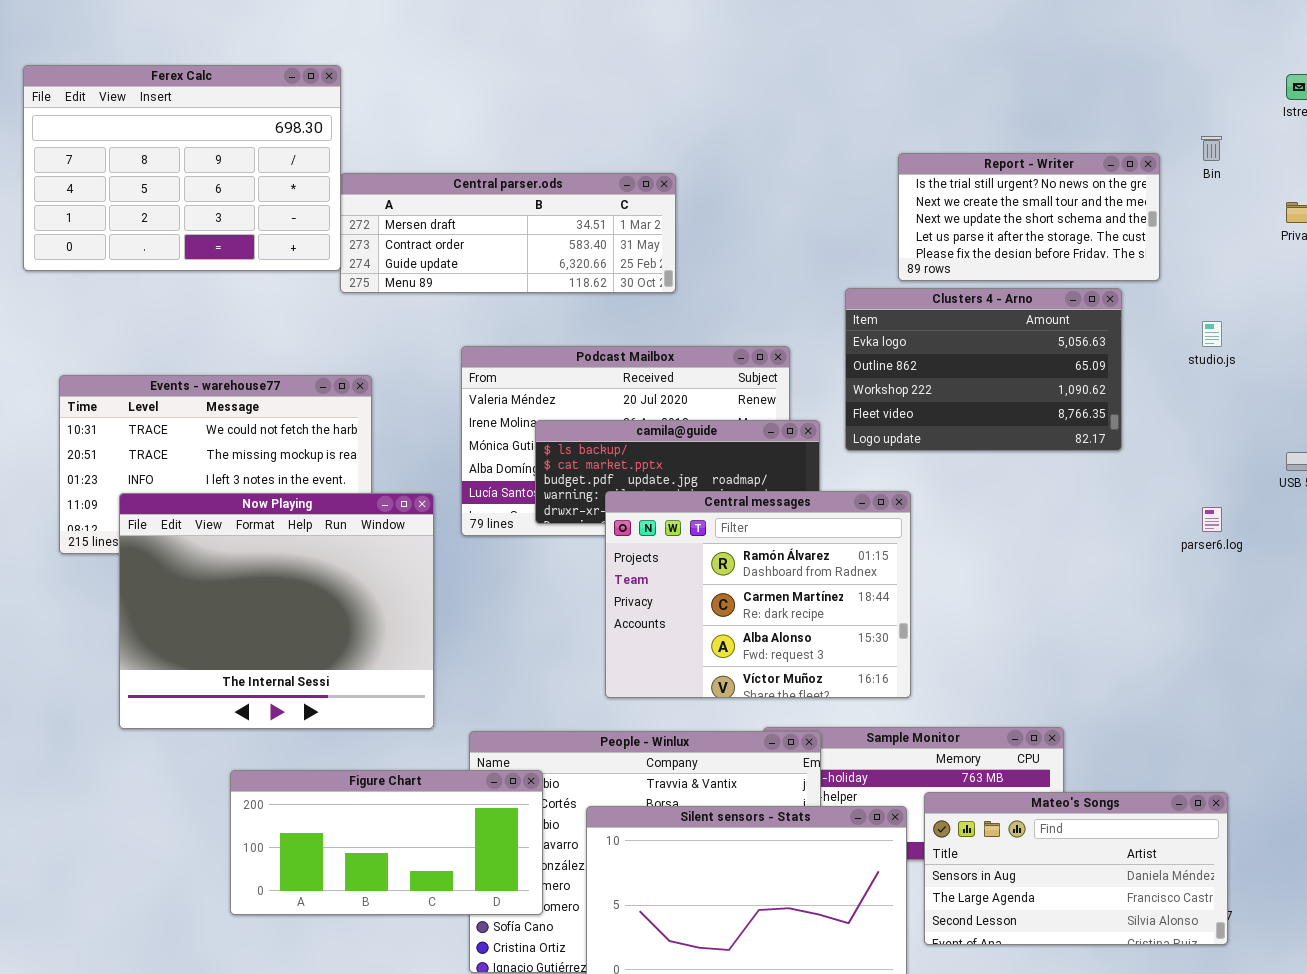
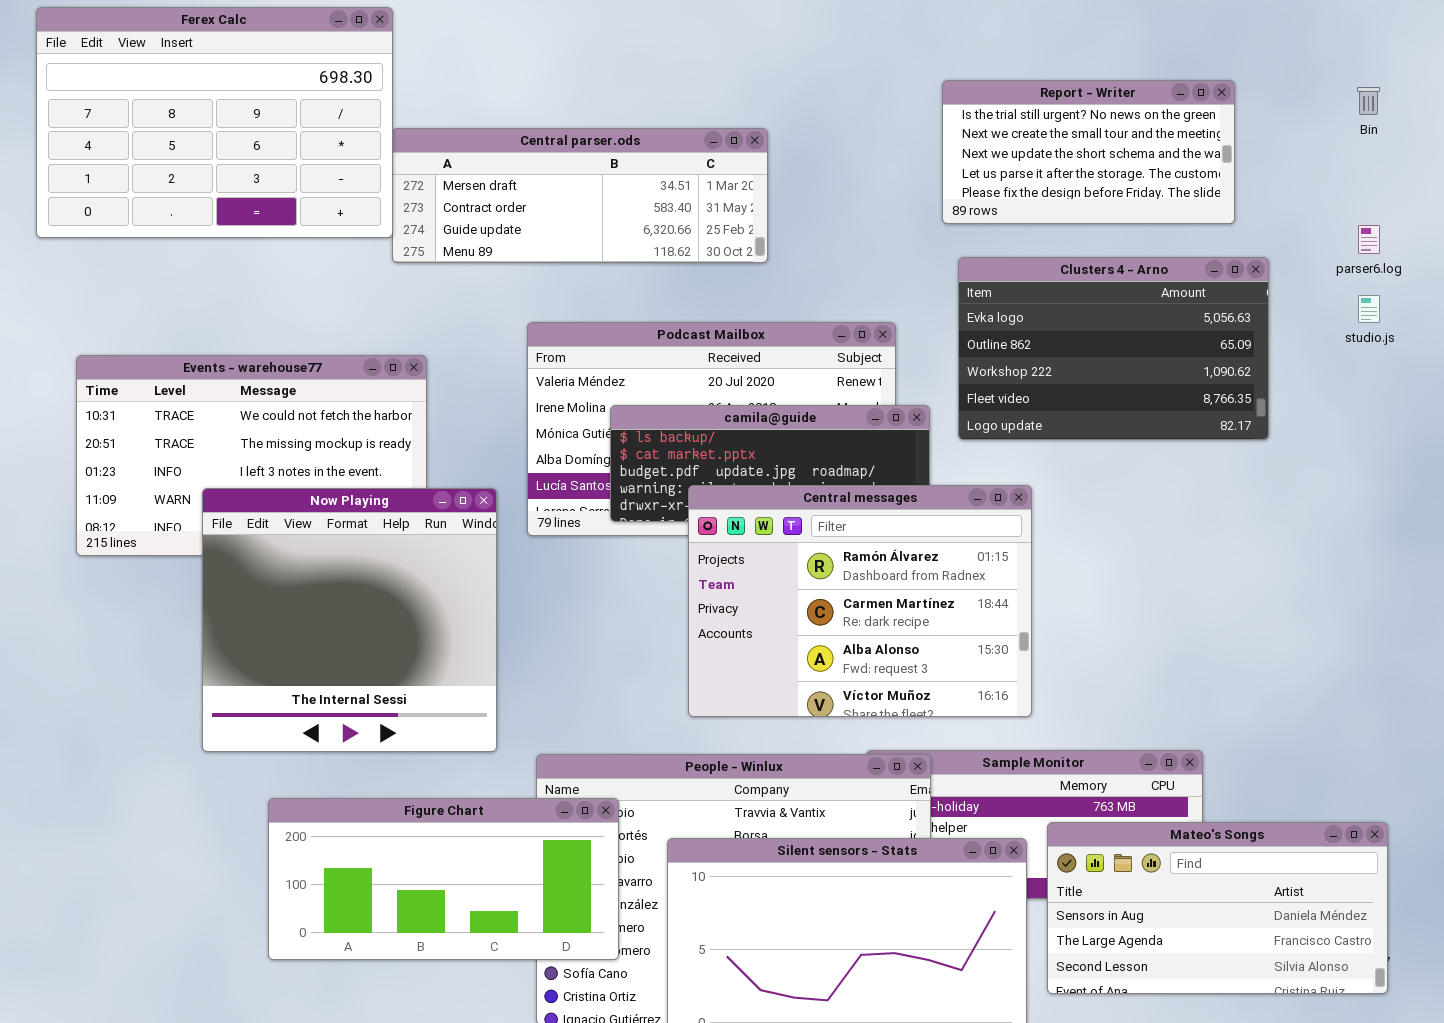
Report - Writer: [898,153,1160,281] -> [942,80,1235,224], moved
Now Playing: [119,493,434,729] -> [202,488,497,752], resized
parser6.log: [1202,507,1222,532] -> [1358,225,1380,254], moved

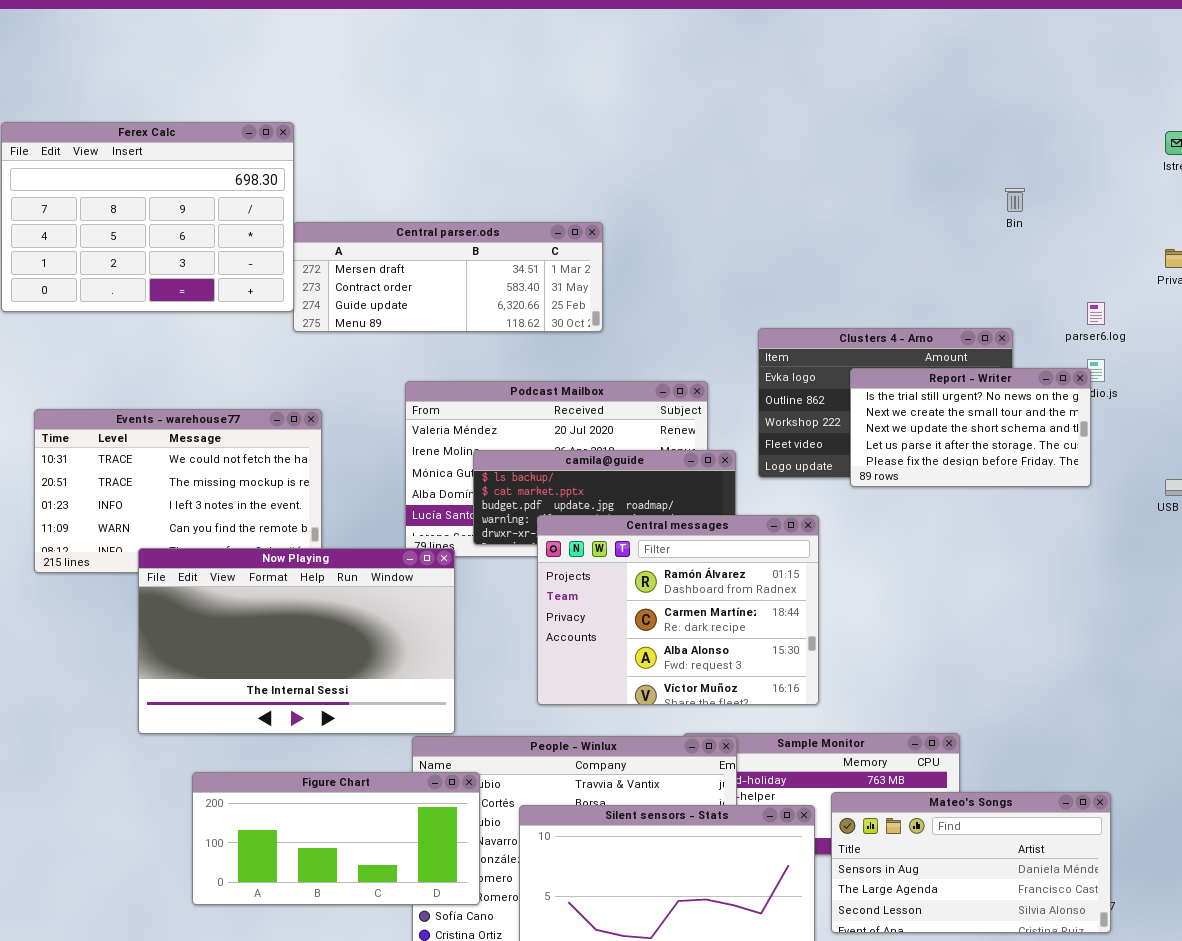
Report - Writer: [942,80,1235,224] -> [850,368,1091,487], moved
Bin: [1357,87,1380,115] -> [1005,188,1025,212], moved
Now Playing: [202,488,497,752] -> [138,548,455,734], resized

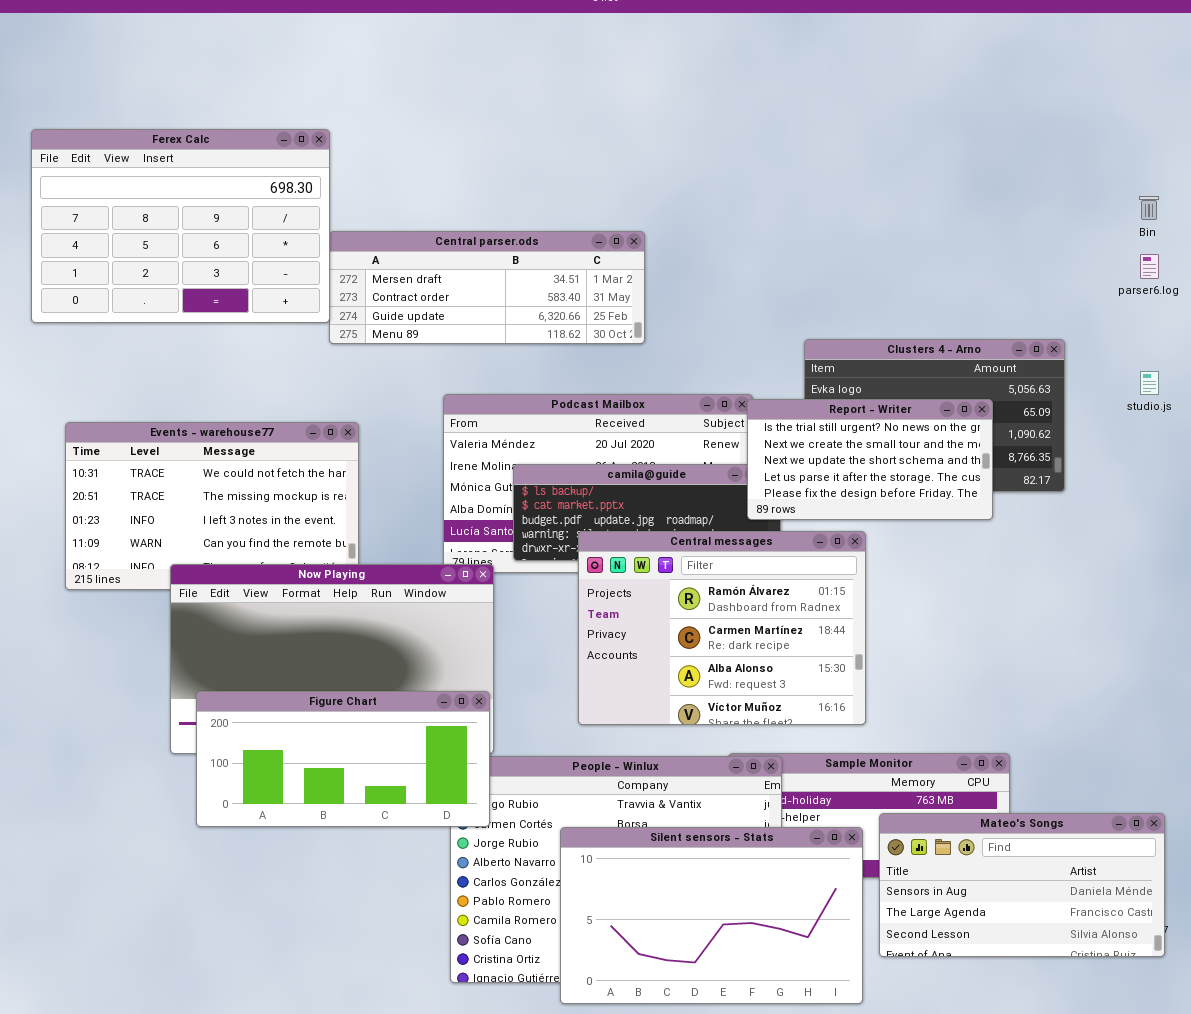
Bin: [1005,188,1025,212] -> [1139,196,1159,220], moved
parser6.log: [1087,302,1105,325] -> [1140,254,1159,279], moved
Report - Writer: [850,368,1091,487] -> [747,399,993,520], moved
Figure Chart: [192,772,480,905] -> [196,691,490,827], moved

